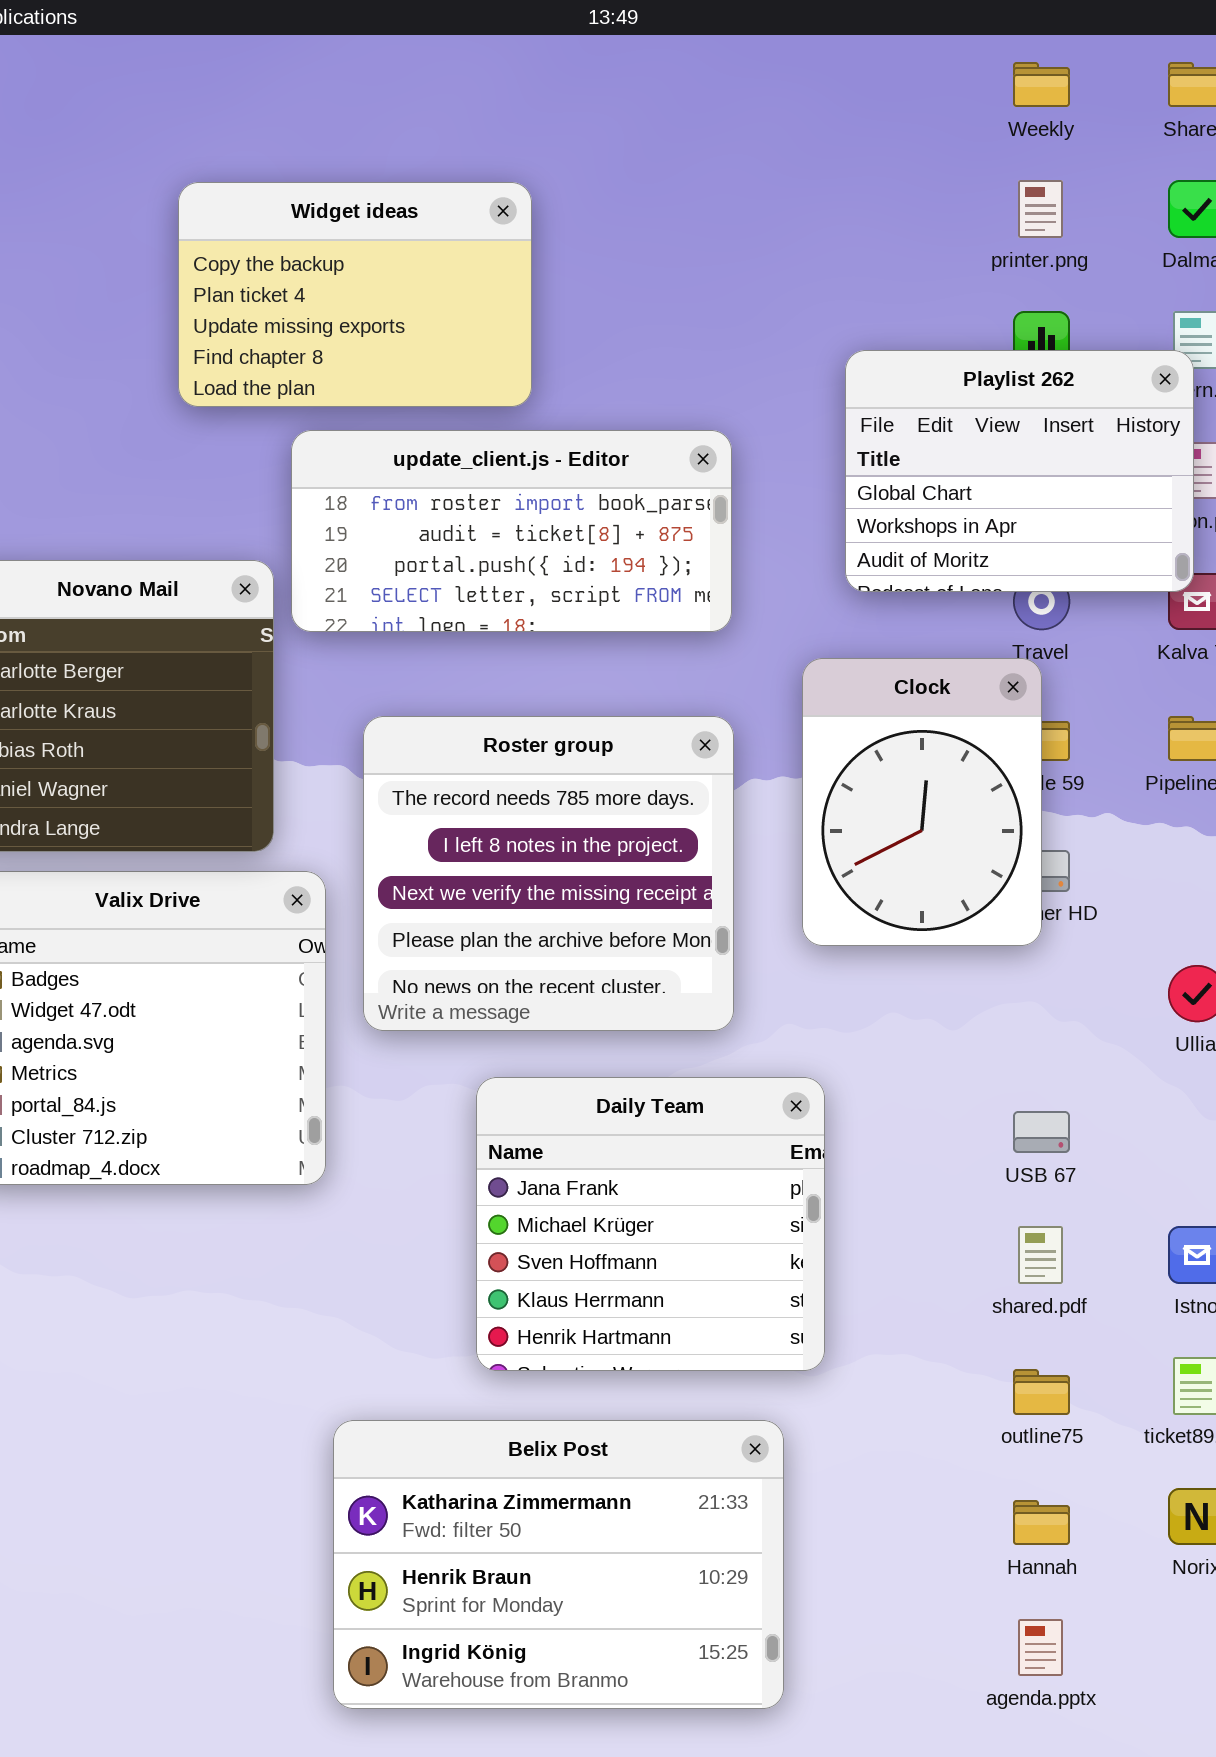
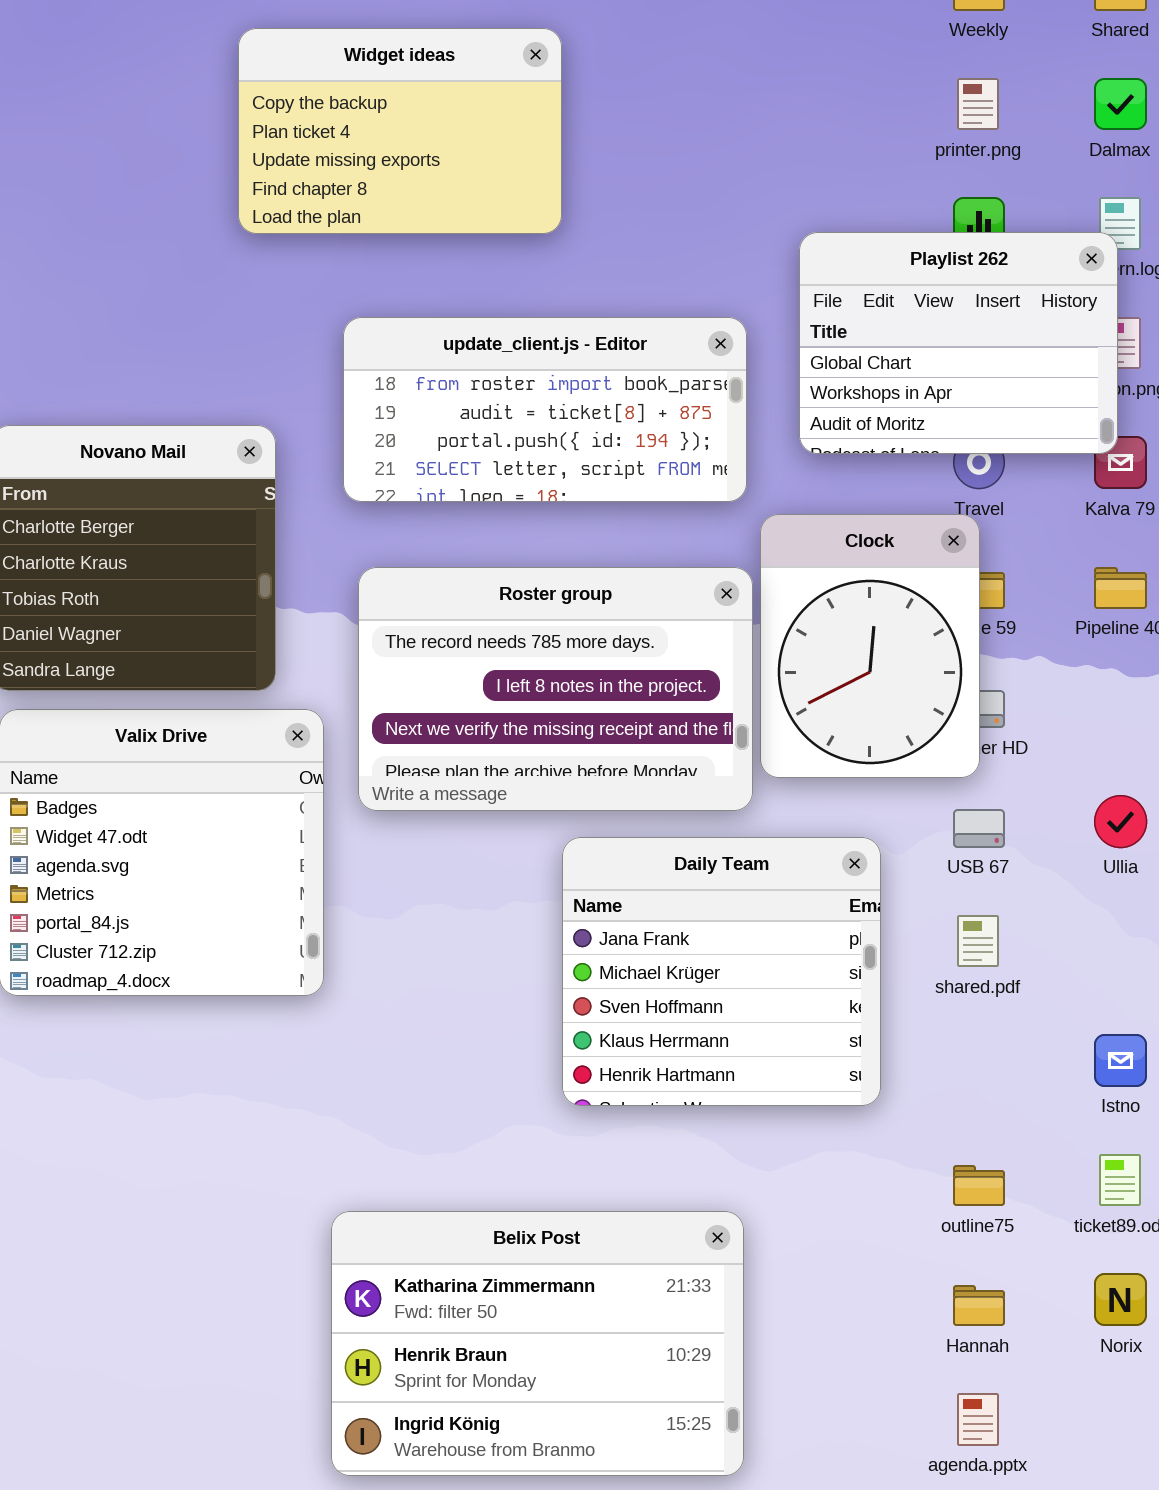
Widget ideas: [178,182,532,407] -> [238,28,562,234], moved
update_client.js - Editor: [291,430,732,632] -> [343,317,747,502], moved
Roster group: [363,716,734,1031] -> [358,567,753,811], resized
Daily Team: [476,1077,825,1371] -> [562,837,881,1106], moved
USB 67: [1013,1111,1070,1153] -> [953,809,1005,848], moved
shared.pdf: [1018,1226,1063,1284] -> [957,915,999,967], moved

